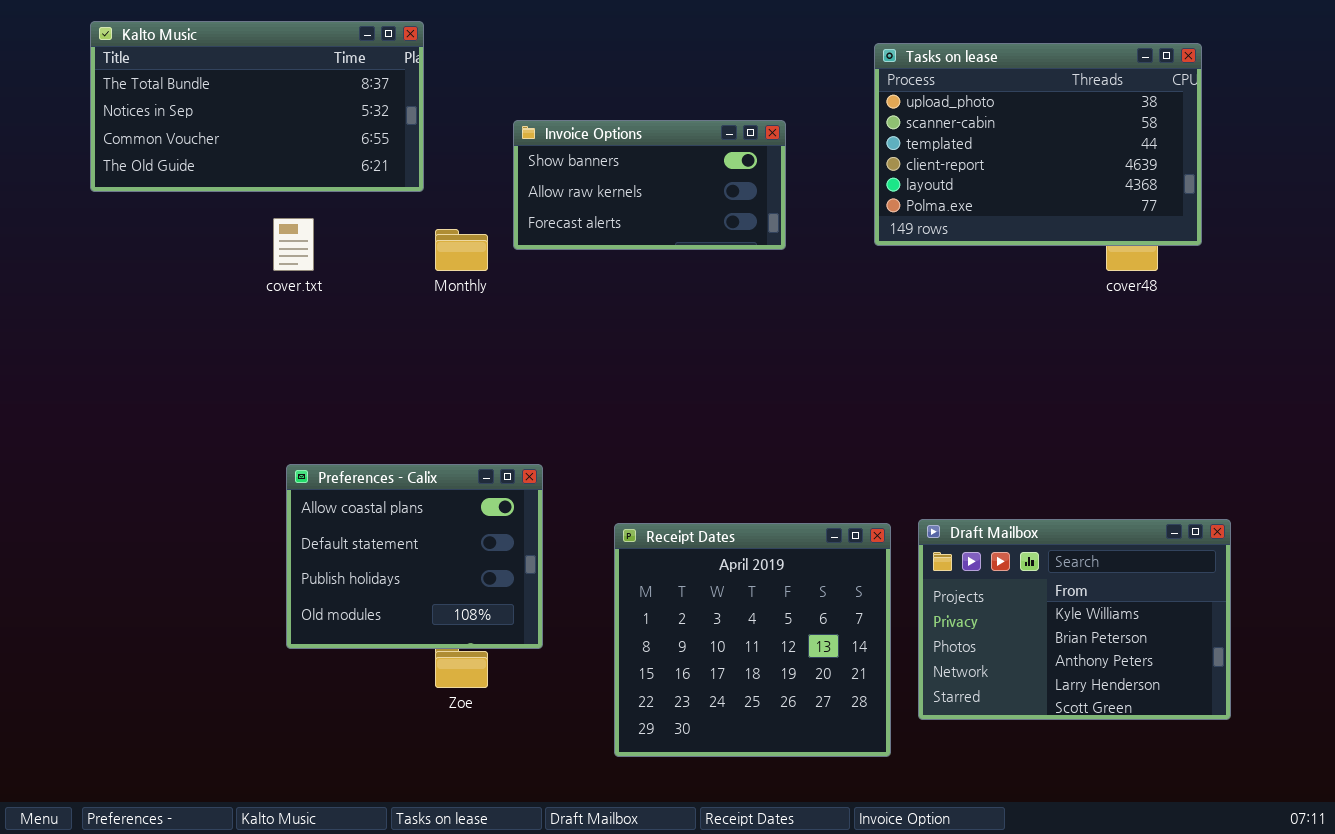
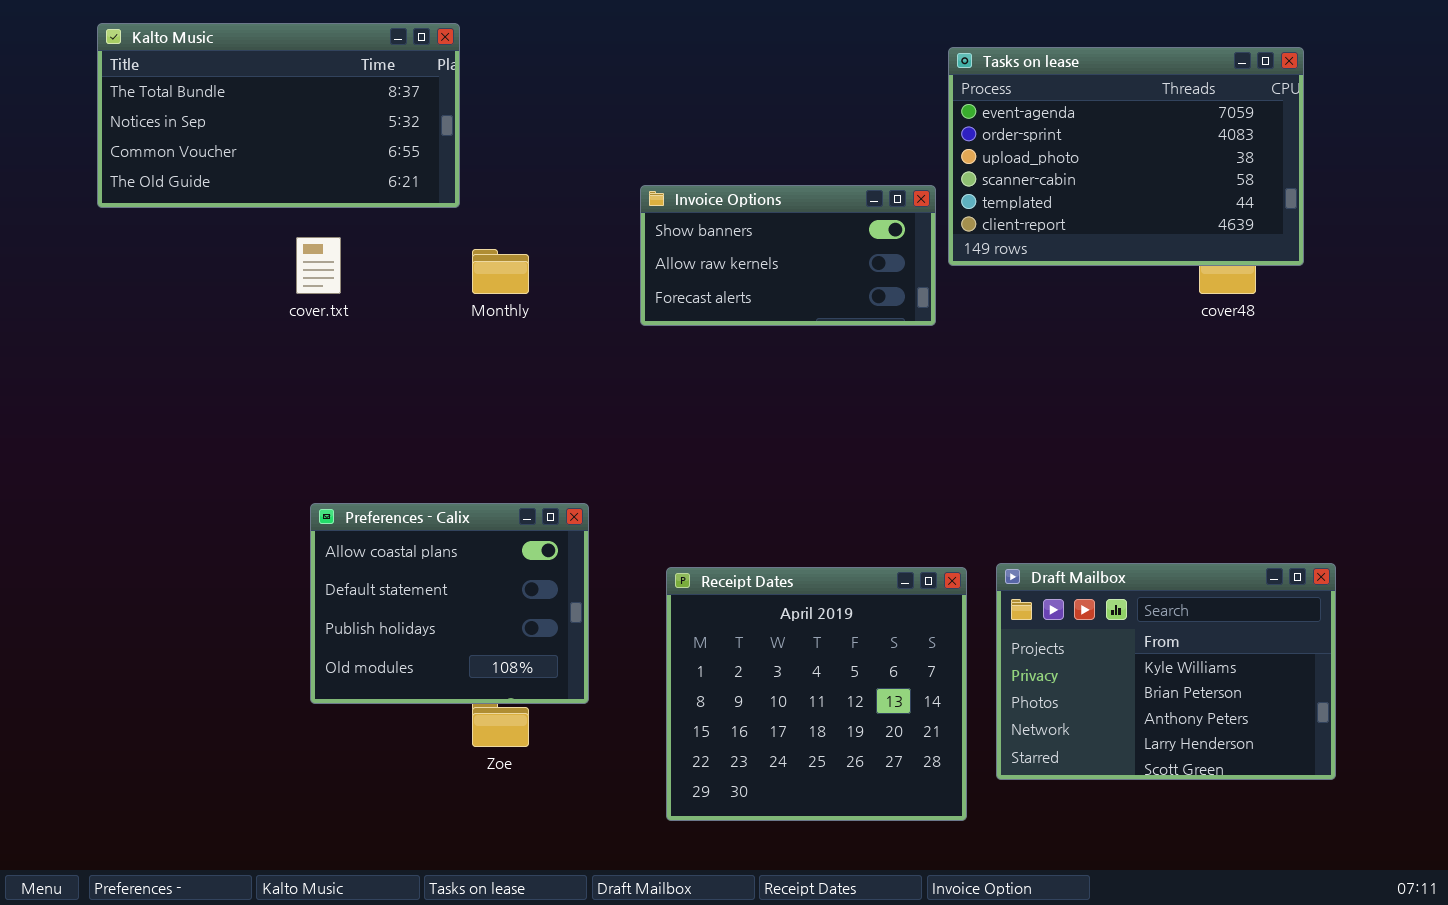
Tasks on lease: [874,43,1202,246] -> [948,47,1304,266], scrolled up 2 rows
Invoice Options: [513,120,786,250] -> [640,185,936,326], moved

